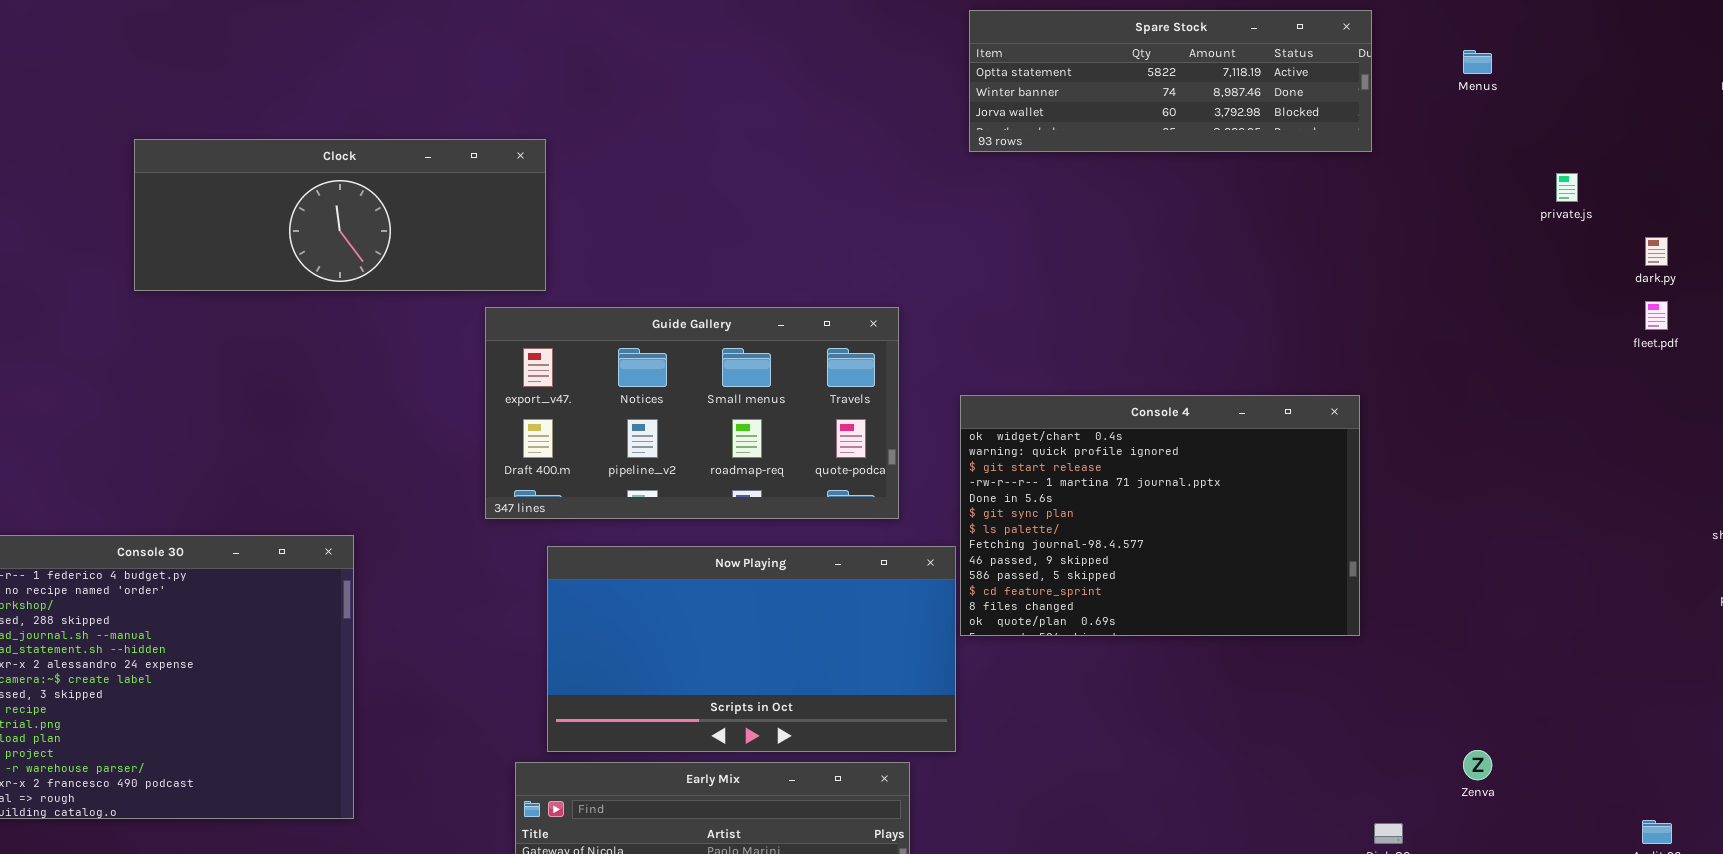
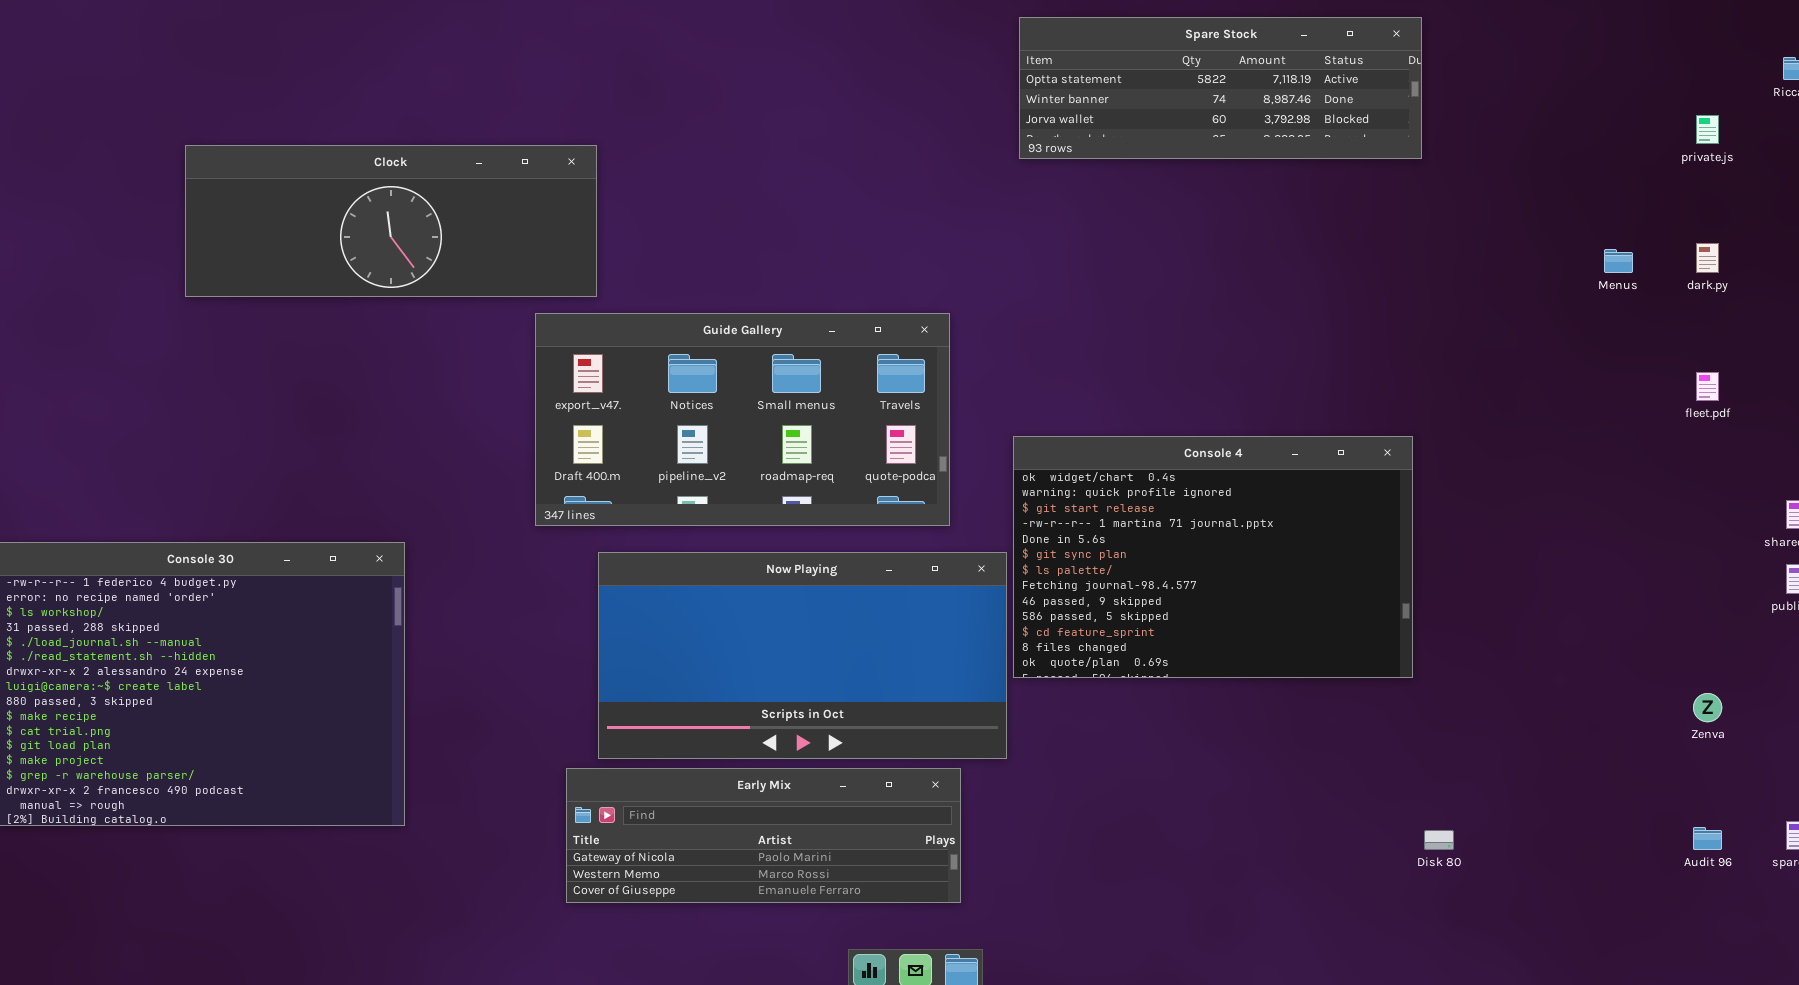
Menus: [1463,50,1492,74] -> [1604,249,1633,273], moved
private.js: [1556,173,1578,202] -> [1696,115,1719,144], moved
fleet.pdf: [1645,301,1668,330] -> [1696,372,1719,401], moved
Console 4: [960,395,1360,636] -> [1013,436,1413,678], moved
Zenva: [1463,750,1492,780] -> [1693,693,1722,722], moved

